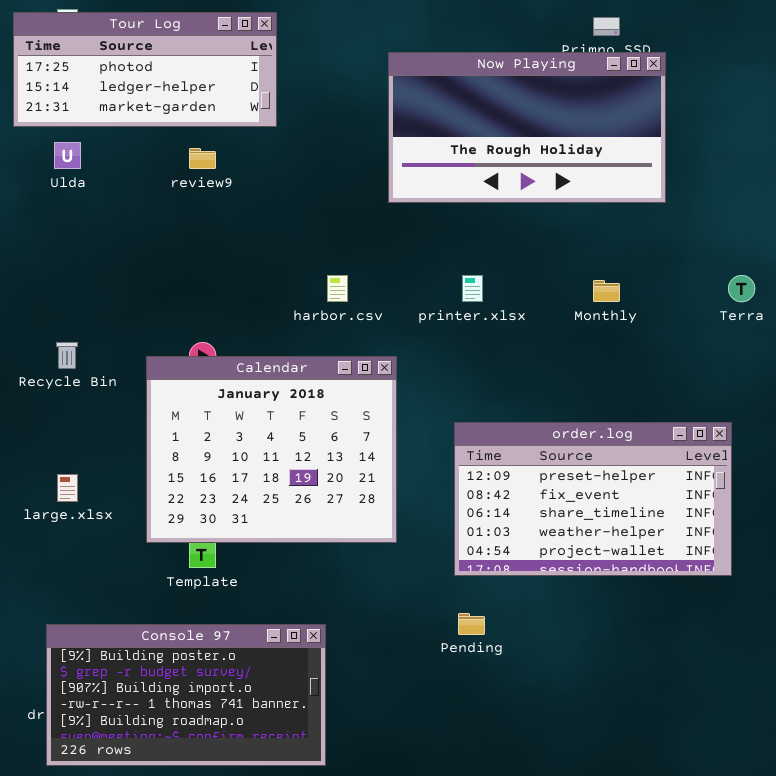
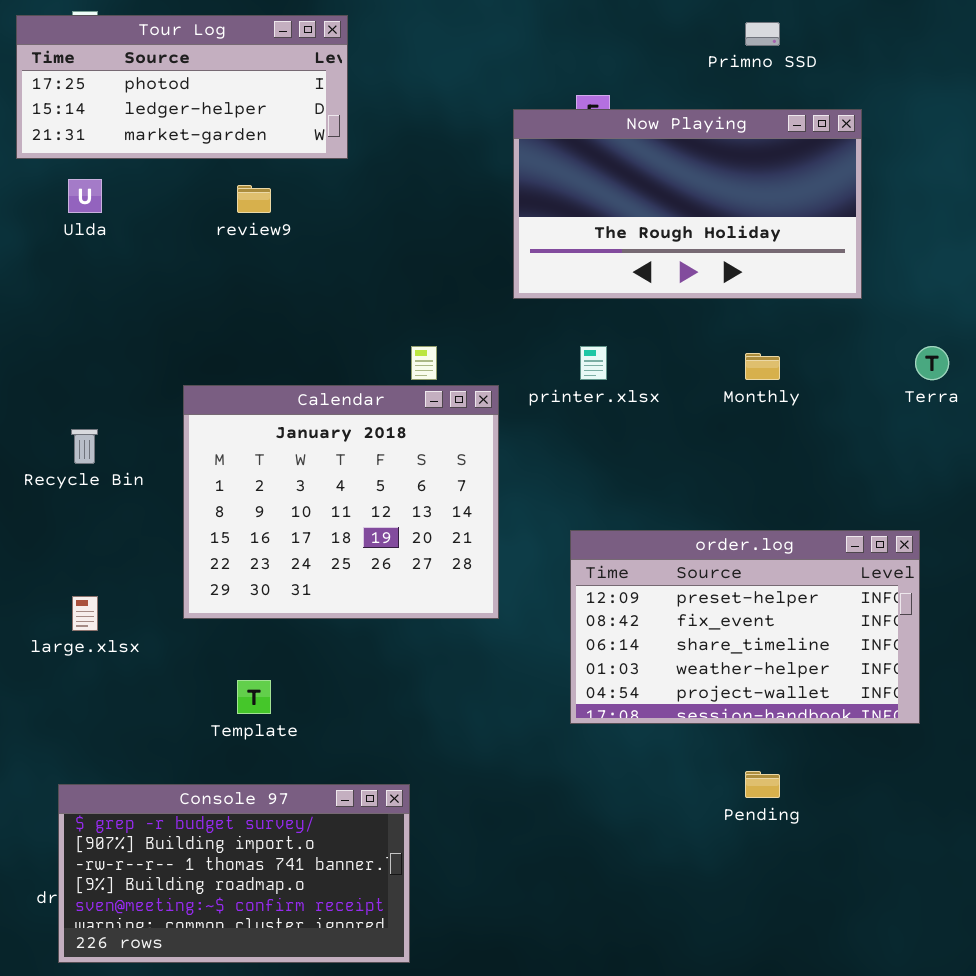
Now Playing: [388,52,666,203] -> [513,109,862,299], moved
Calendar: [146,356,397,543] -> [183,385,499,619], moved
Pending: [458,613,485,635] -> [745,771,780,798], moved
Console 97: [46,624,326,766] -> [58,784,410,963], scrolled down 1 row

